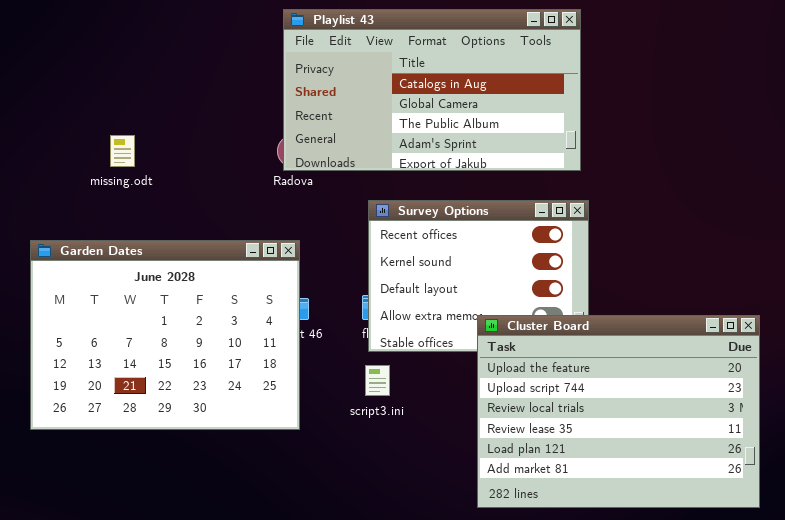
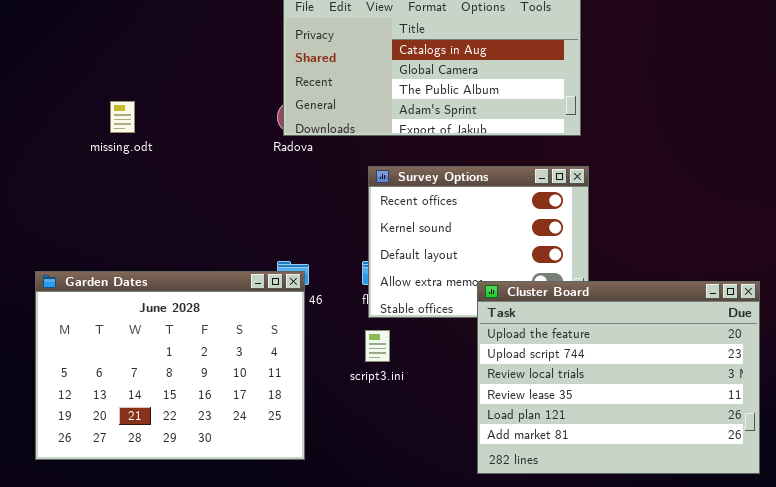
Garden Dates: [30,240,300,430] -> [35,271,305,460], moved

